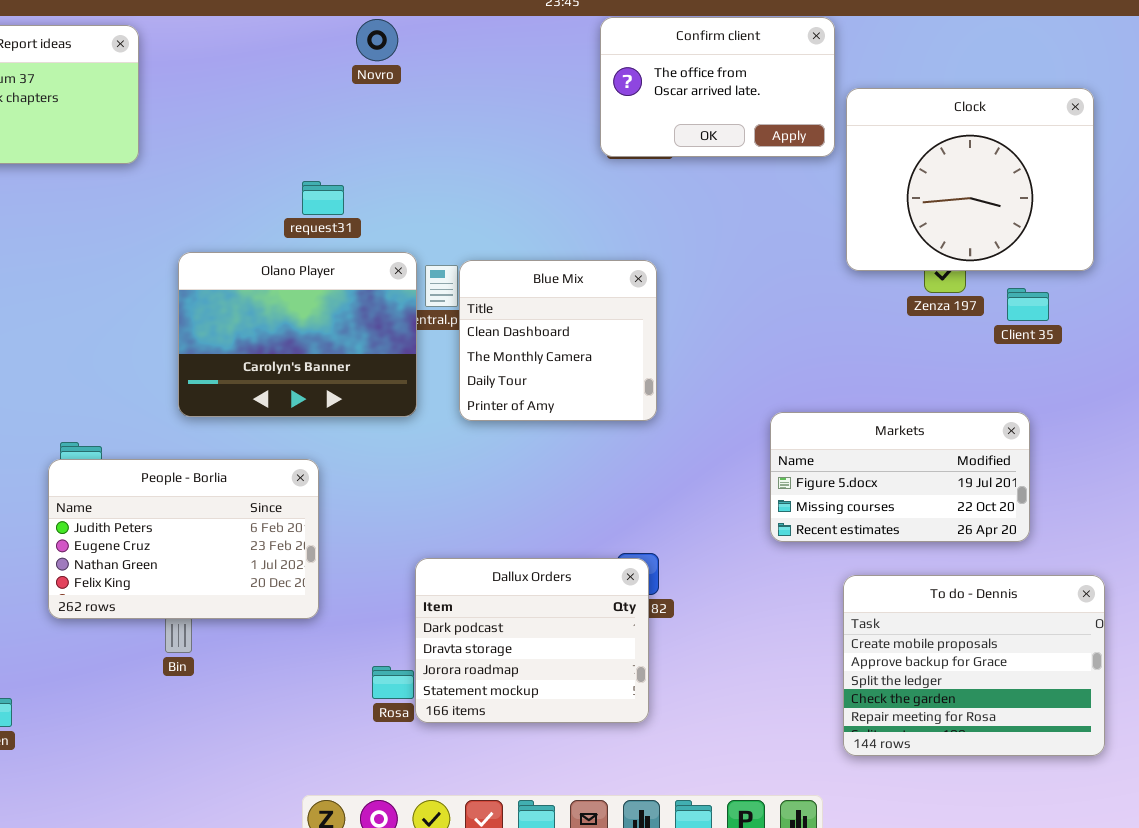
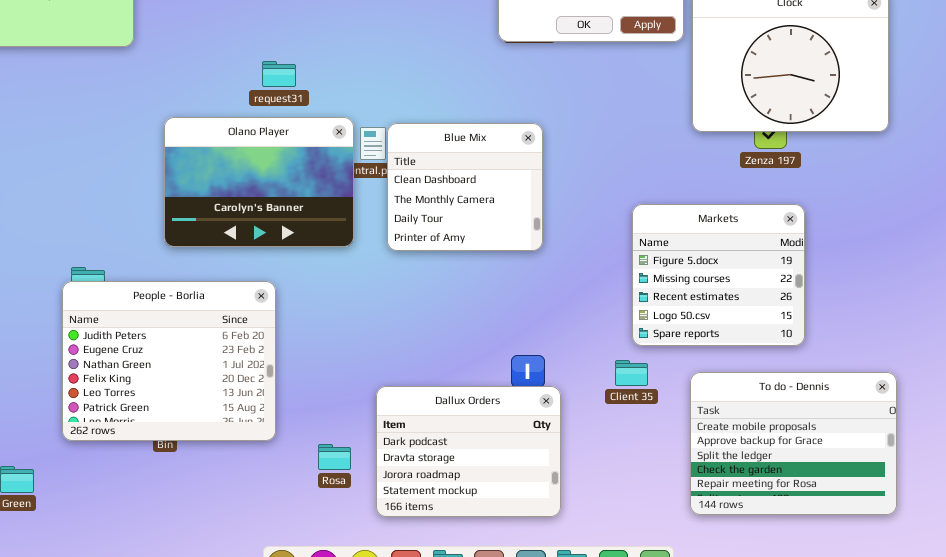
Client 35: [1007,288,1049,321] -> [615,360,648,386], moved
Markets: [770,412,1030,542] -> [632,204,805,346], resized
People - Borlia: [48,459,319,619] -> [62,281,276,441], resized
Dallux Orders: [415,558,649,723] -> [376,386,561,517], moved

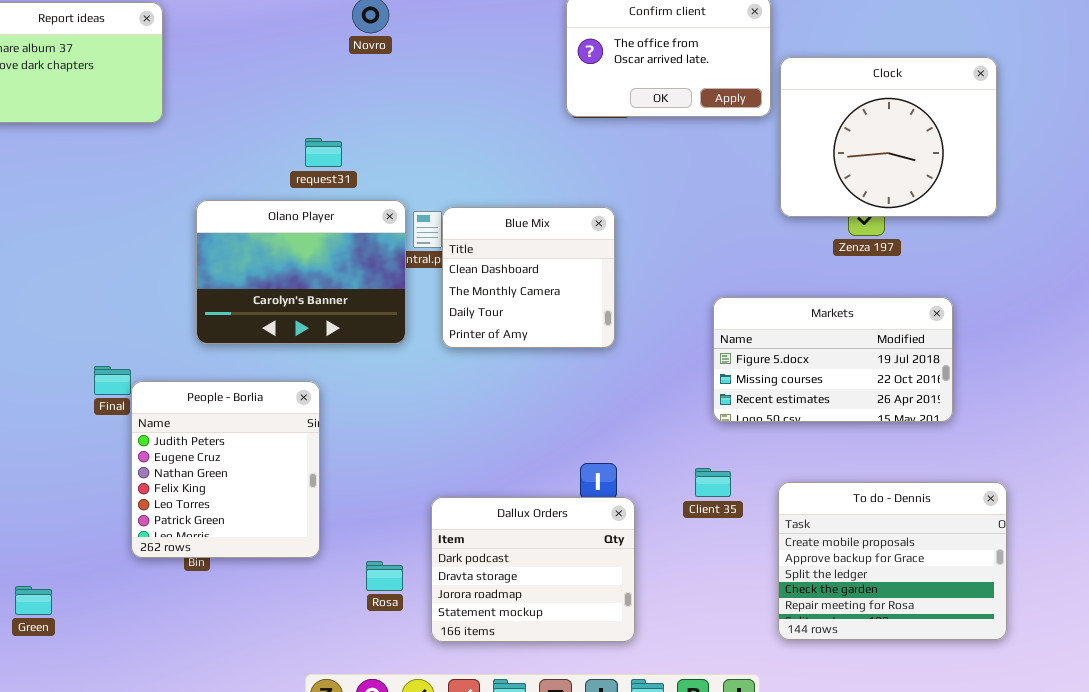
Markets: [632,204,805,346] -> [713,297,953,422], resized
People - Borlia: [62,281,276,441] -> [131,381,320,558], resized

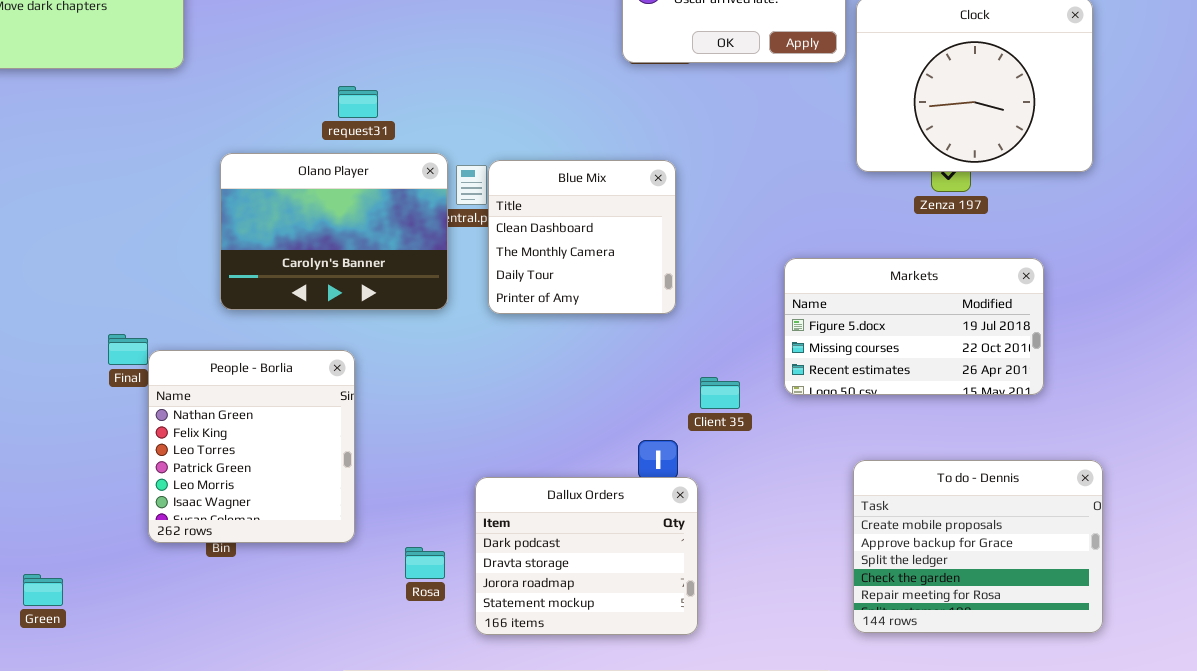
People - Borlia: [131,381,320,558] -> [148,350,355,543], scrolled down 2 rows
Client 35: [695,468,731,497] -> [700,377,740,409], moved

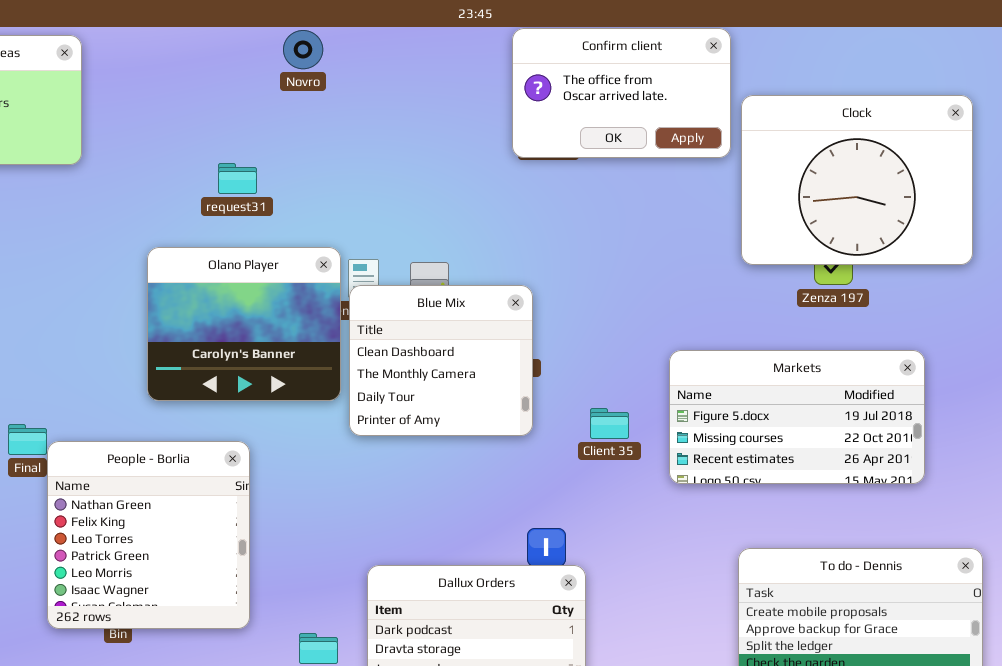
request31: [338,86,378,118] -> [218,163,257,194], moved
Olano Player: [220,153,448,310] -> [147,247,341,401], resized
Blue Mix: [488,160,676,314] -> [349,285,533,436], moved
Client 35: [700,377,740,409] -> [590,408,629,439], moved

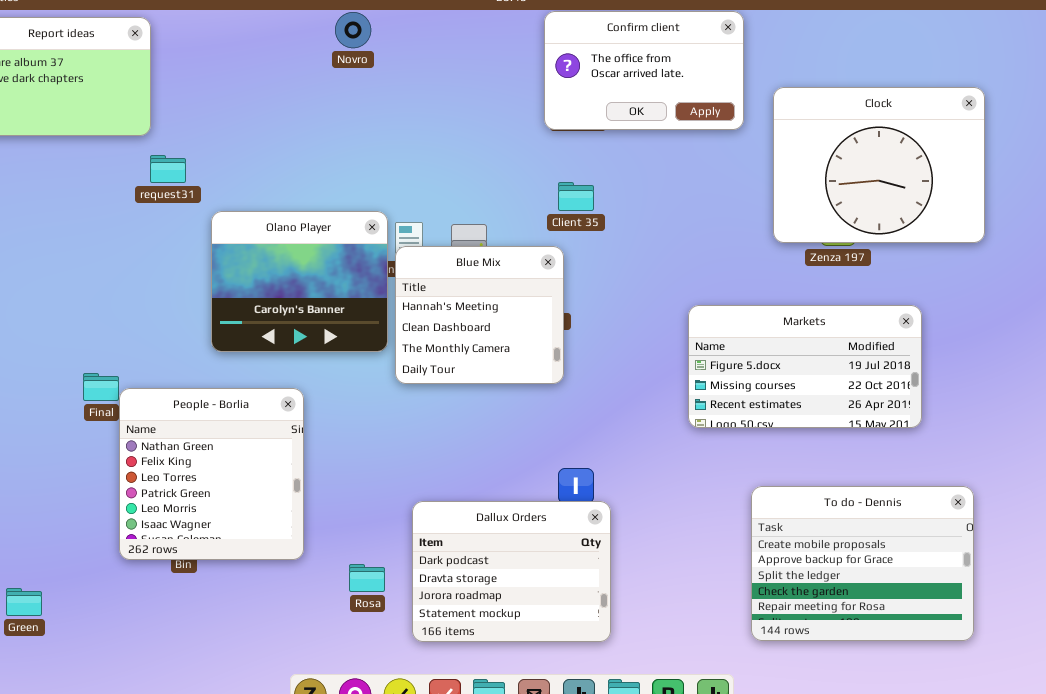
Clock: [741,95,973,265] -> [773,87,985,243], moved
request31: [218,163,257,194] -> [150,155,186,183], moved
Blue Mix: [349,285,533,436] -> [395,246,564,384], scrolled up 1 row
Client 35: [590,408,629,439] -> [558,182,594,211], moved

